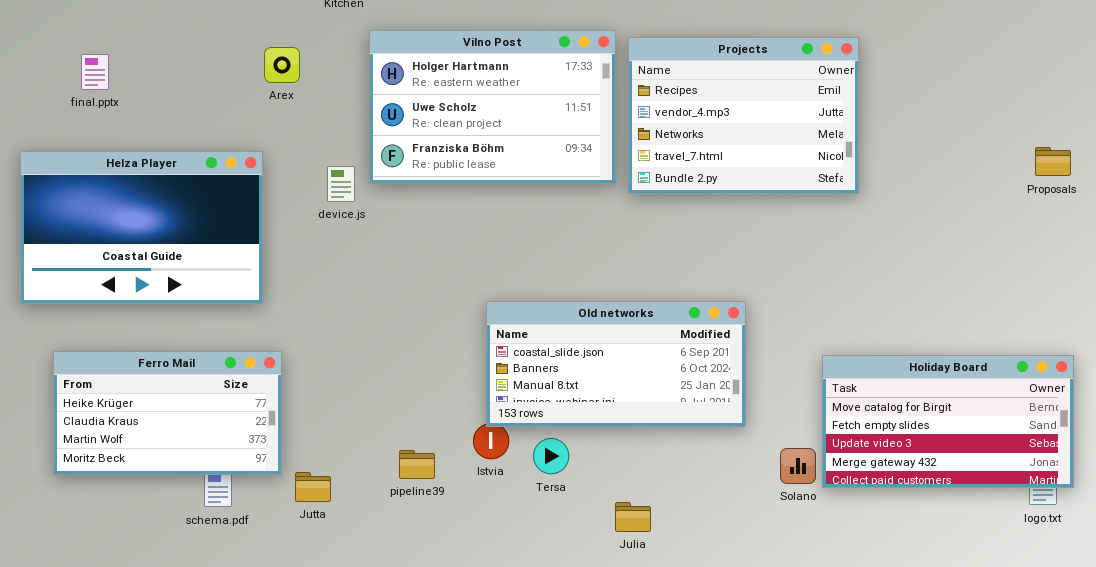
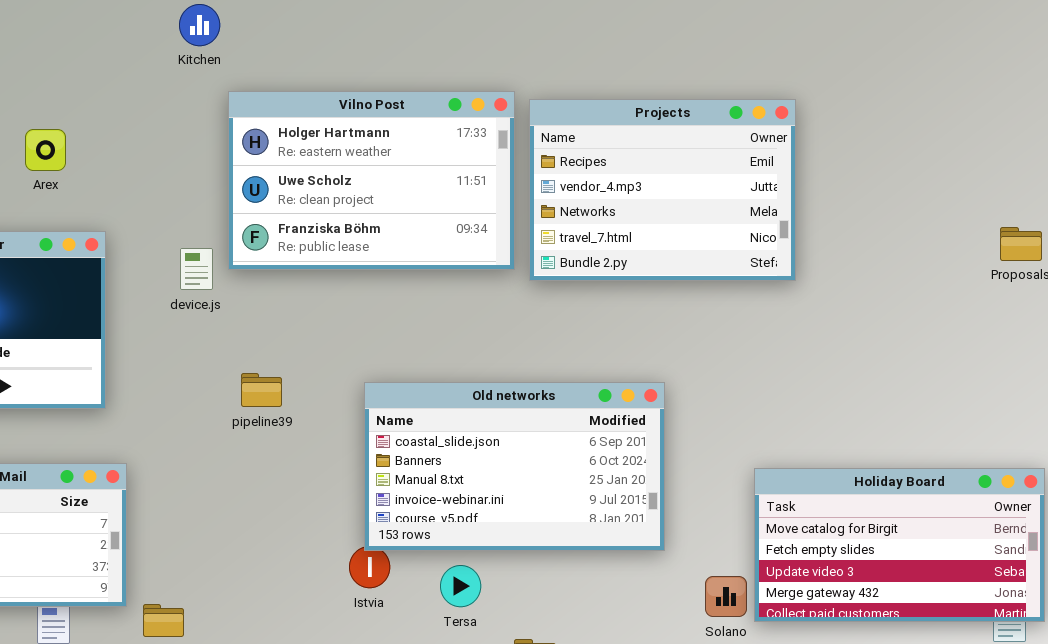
Arex: [264,47,300,83] -> [25,129,66,171], moved
Old networks: [486,301,746,427] -> [364,382,665,551], resized
Tersa: [533,438,569,474] -> [440,565,481,607], moved
pipeline39: [399,450,435,479] -> [241,373,282,407], moved

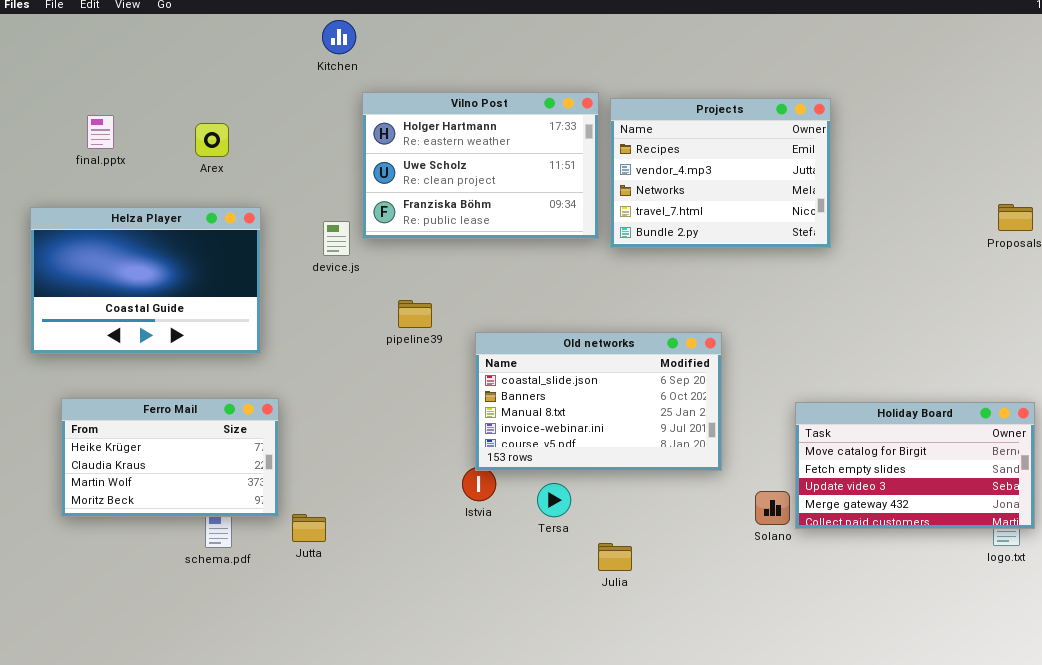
pipeline39: [241,373,282,407] -> [398,300,432,328], moved

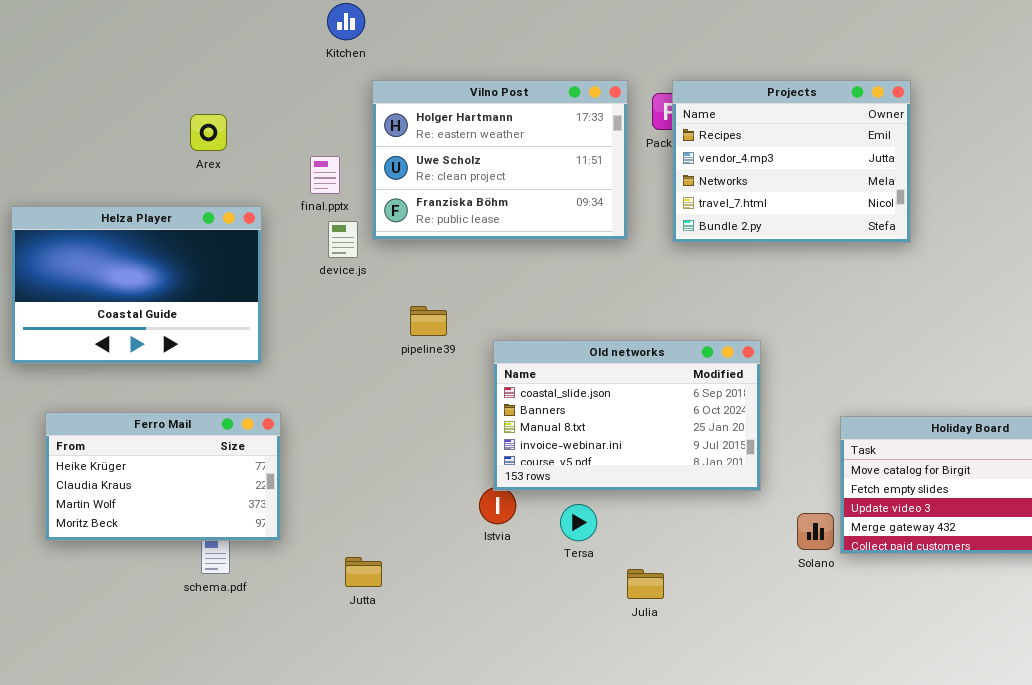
Projects: [610,98,831,248] -> [672,80,911,243], moved
final.pptx: [87,115,114,149] -> [310,156,340,194], moved
Jutta: [292,514,326,542] -> [345,557,382,587], moved

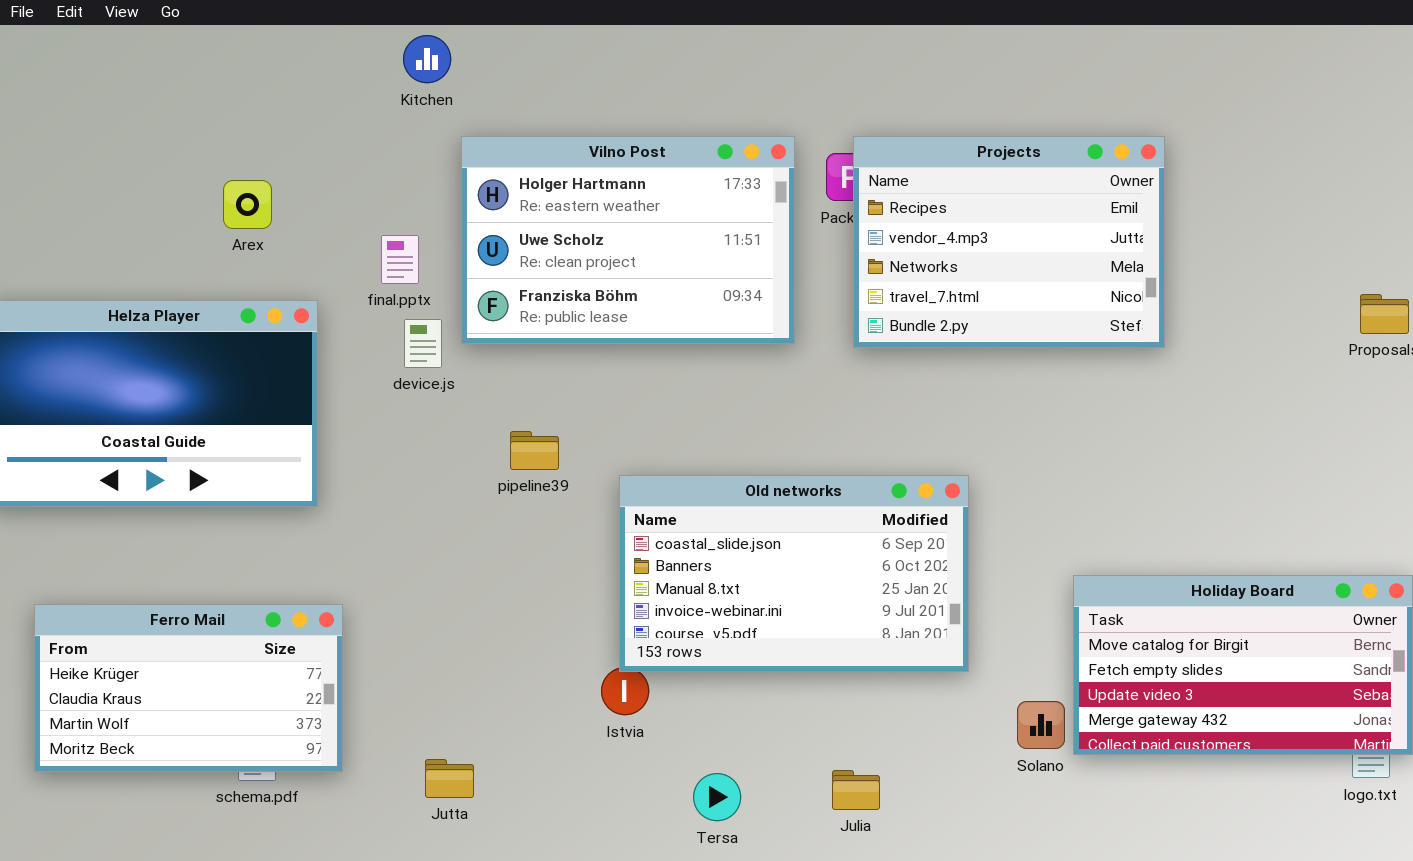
Ferro Mail: [45,412,281,541] -> [34,604,343,772], moved
Tersa: [560,504,597,541] -> [693,773,741,821], moved
Julia: [627,569,664,599] -> [832,770,880,810], moved

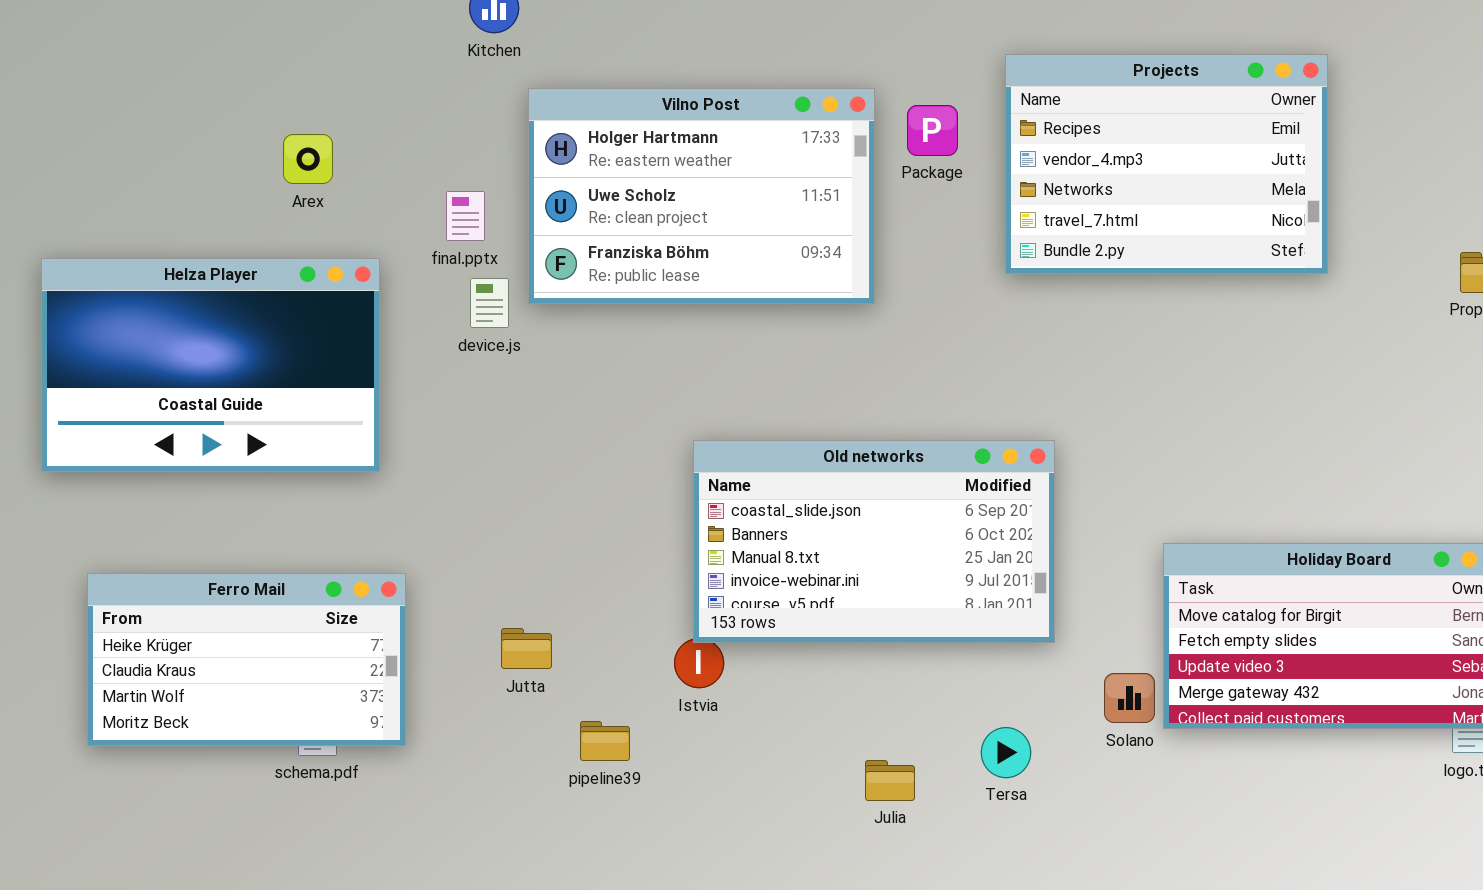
Projects: [853,136,1165,348] -> [1005,54,1328,274], moved
pipeline39: [510,431,559,470] -> [580,721,630,761], moved
Jutta: [425,759,474,798] -> [501,628,552,669], moved
Julia: [832,770,880,810] -> [865,760,915,801], moved
Tersa: [693,773,741,821] -> [981,727,1031,778], moved

